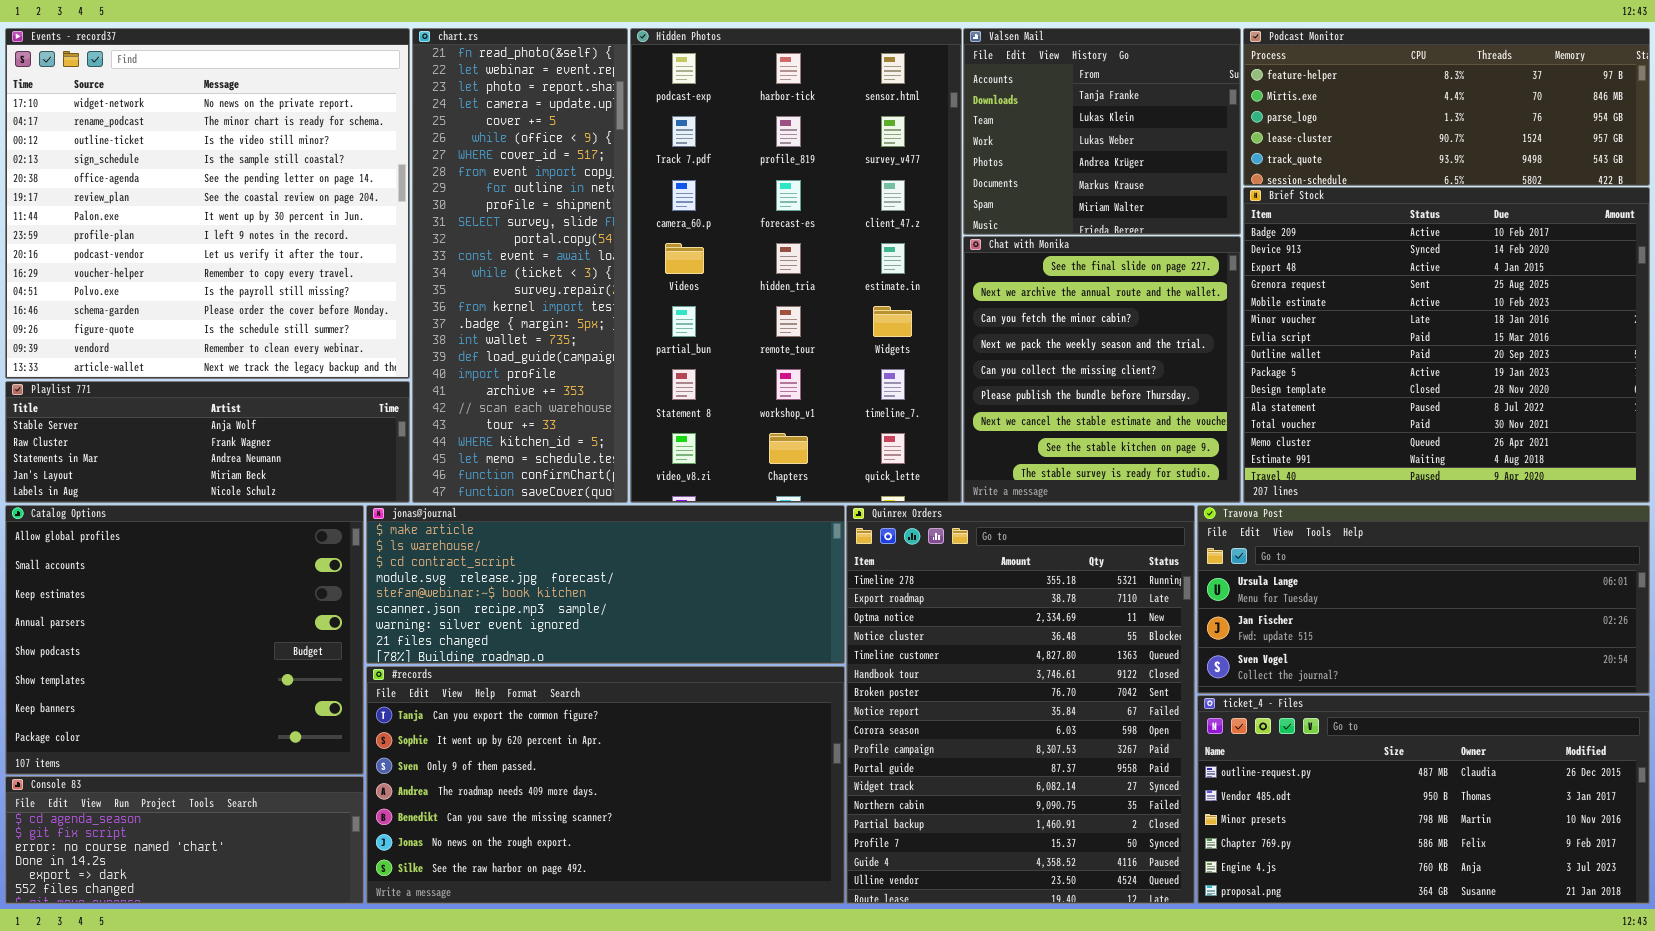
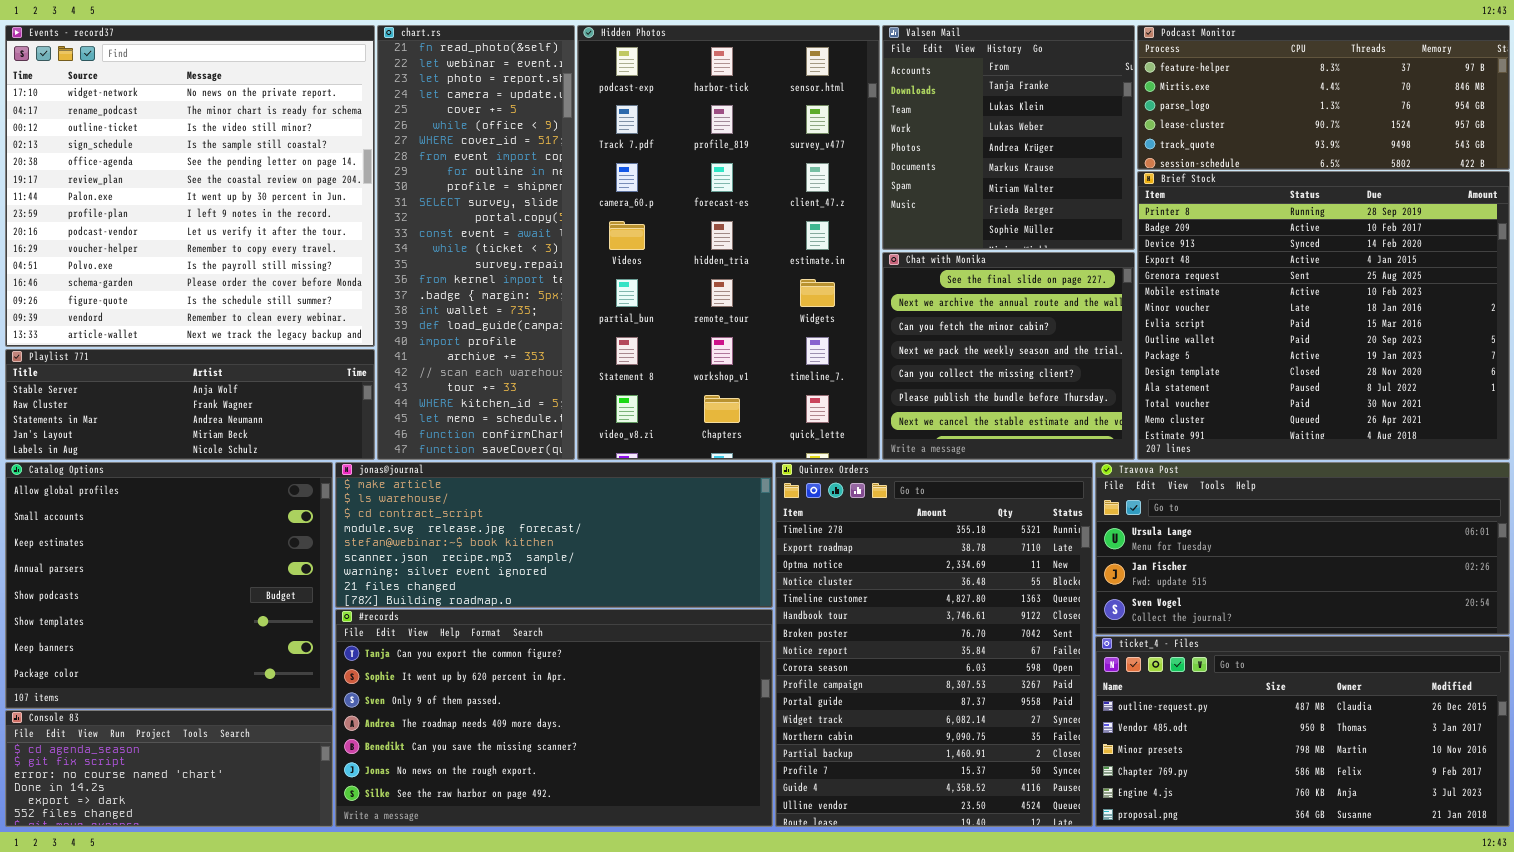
Valsen Mail: [963,28,1241,235] -> [882,25,1135,250], resized
Brief Stock: [1243,187,1650,503] -> [1137,171,1510,460], scrolled up 1 row
Chat with Monika: [963,236,1241,503] -> [882,252,1135,460], resized

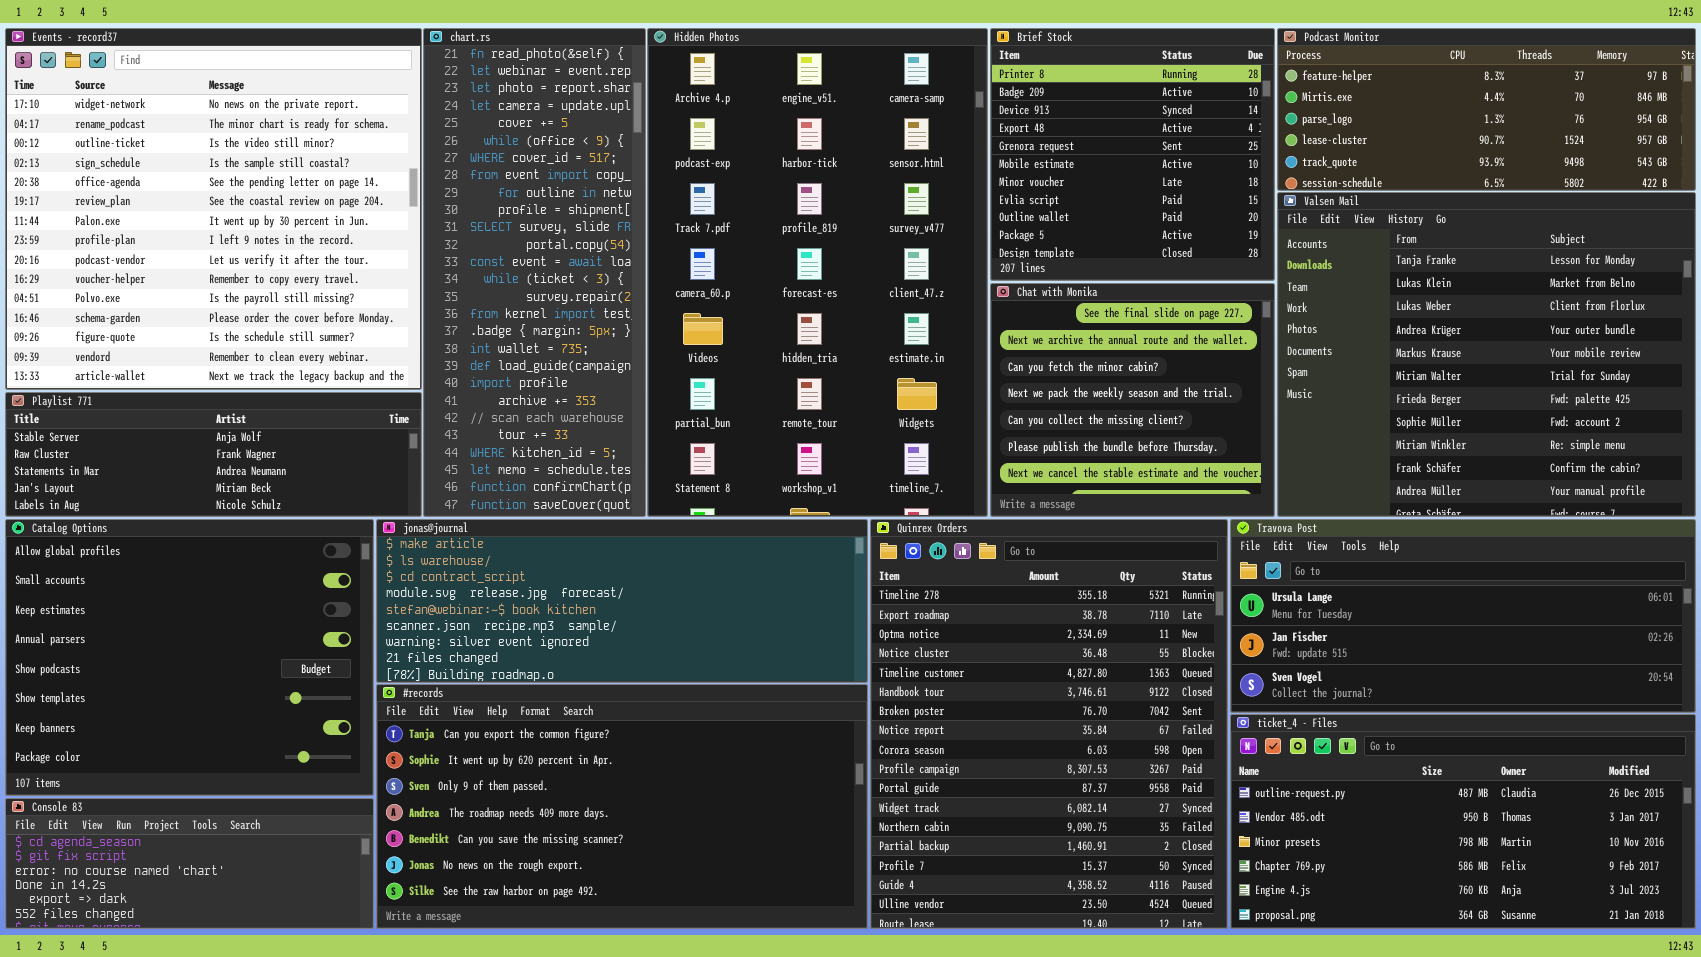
Hidden Photos: [577,25,880,460] -> [647,28,988,517], scrolled up 1 row
Valsen Mail: [882,25,1135,250] -> [1277,192,1696,517], moved, resized
Brief Stock: [1137,171,1510,460] -> [990,28,1275,281], moved, resized

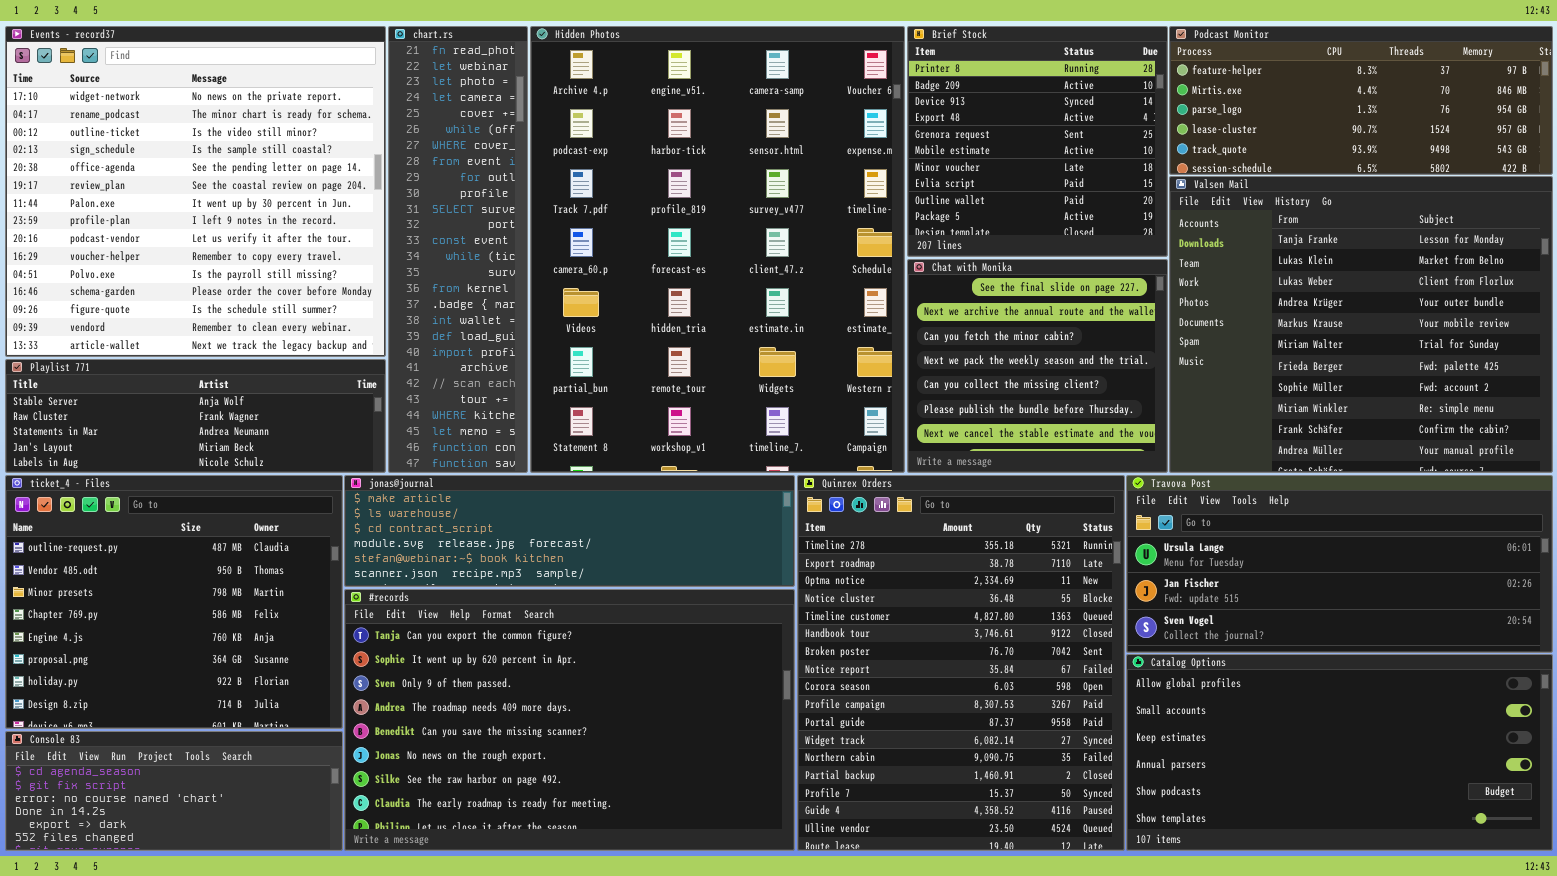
chart.rs: [423,28,646,517] -> [388,26,528,473], resized
Hidden Photos: [647,28,988,517] -> [530,26,905,473], resized
Catalog Options: [5,519,374,796] -> [1126,654,1553,851], moved, resized
jonas@journal: [376,519,868,683] -> [344,475,795,587], resized
#records: [376,684,868,929] -> [344,589,795,851], resized
ticket_4 - Files: [1230,714,1696,929] -> [5,475,343,729], moved, resized

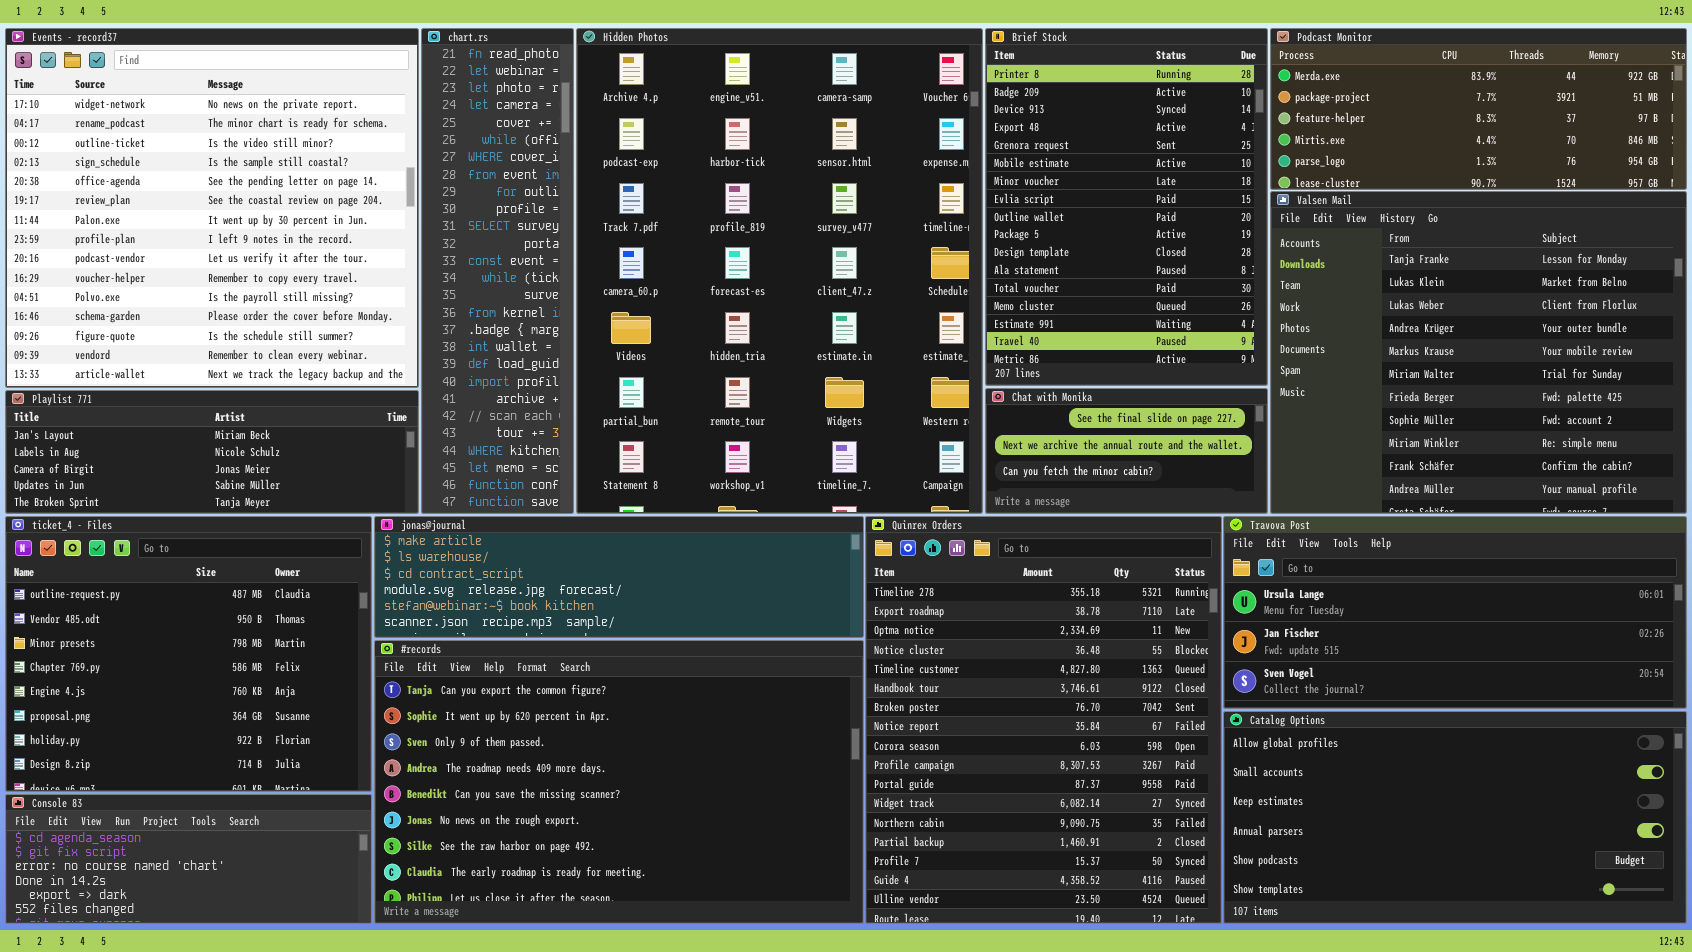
Brief Stock: [907,26,1168,257] -> [985,28,1268,386], resized
Podcast Monitor: [1169,26,1553,175] -> [1270,28,1687,190], scrolled up 2 rows
Chat with Monika: [907,259,1168,473] -> [985,388,1268,514], resized
Playlist 771: [5,359,386,473] -> [5,390,419,514], scrolled down 3 rows

